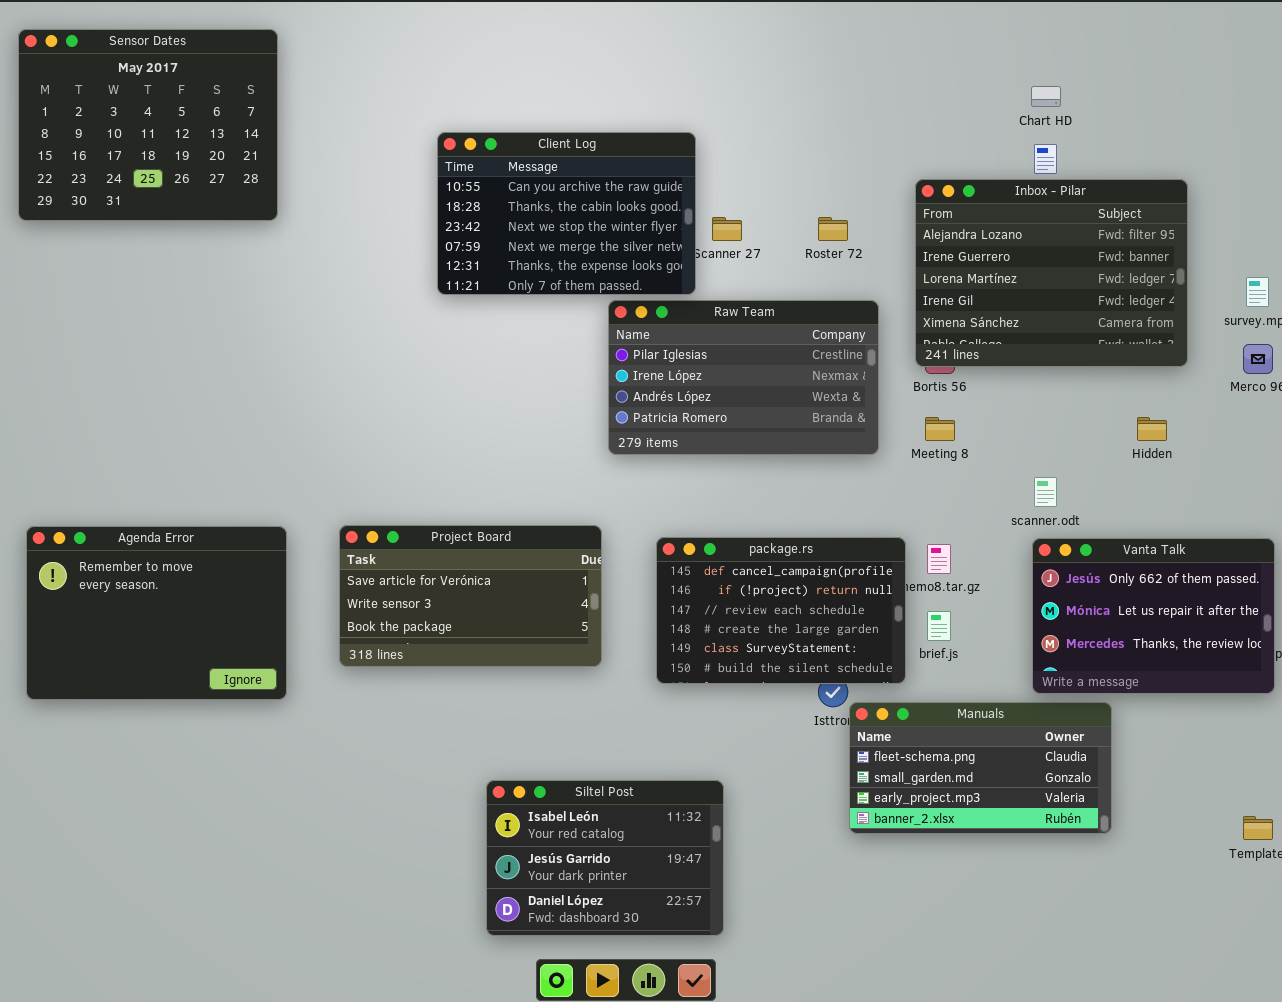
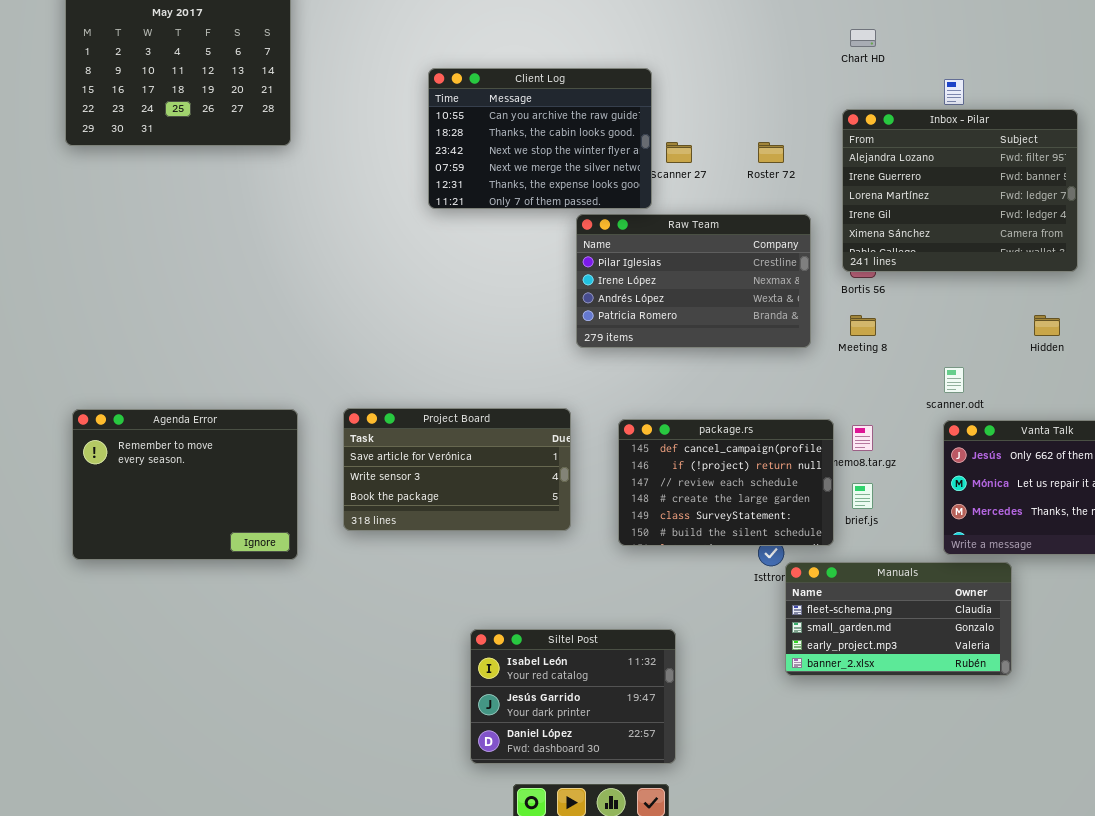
Chart HD: [1031,86,1061,107] -> [850,29,876,47], moved

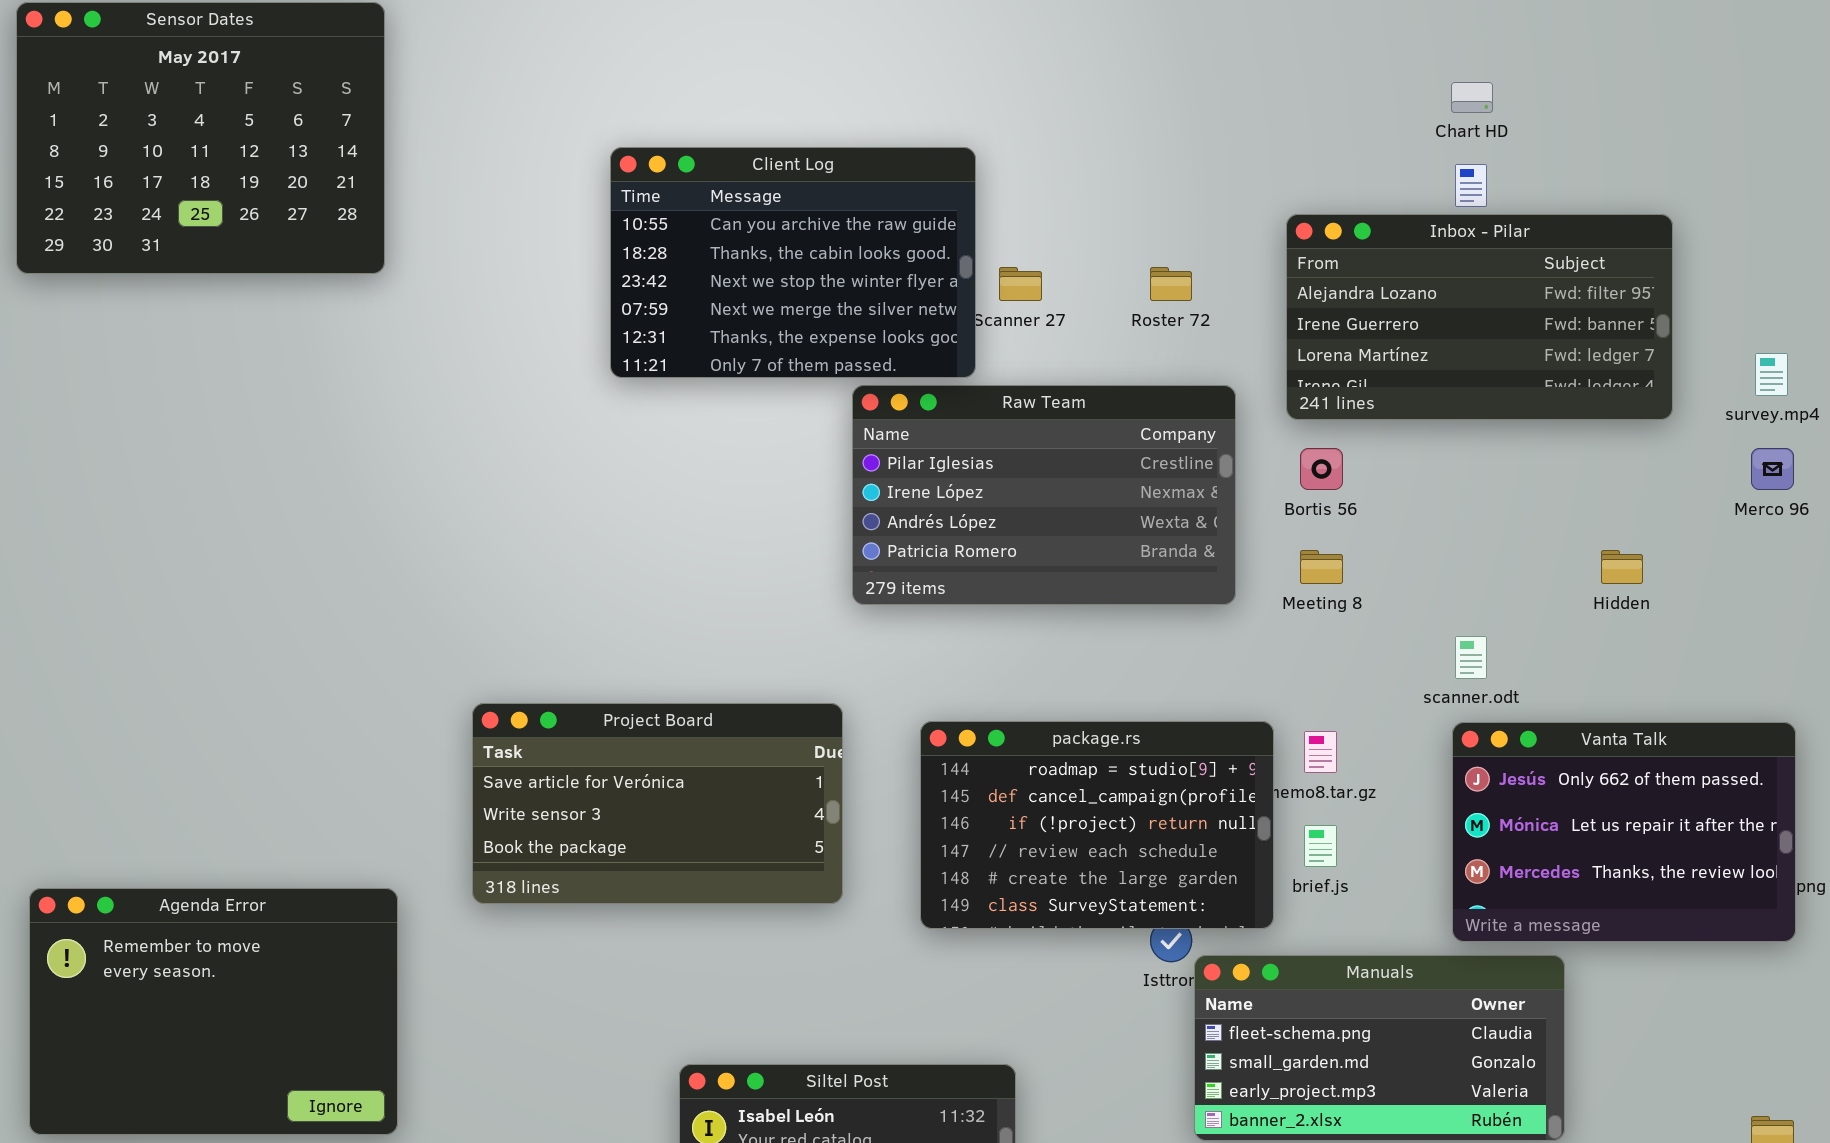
Chart HD: [850,29,876,47] -> [1451,82,1493,113], moved
Inbox - Pilar: [842,109,1078,272] -> [1286,214,1673,420], resized
Agenda Error: [72,409,298,560] -> [29,888,398,1135], moved
package.rs: [618,419,834,546] -> [920,721,1274,929], scrolled up 1 row

